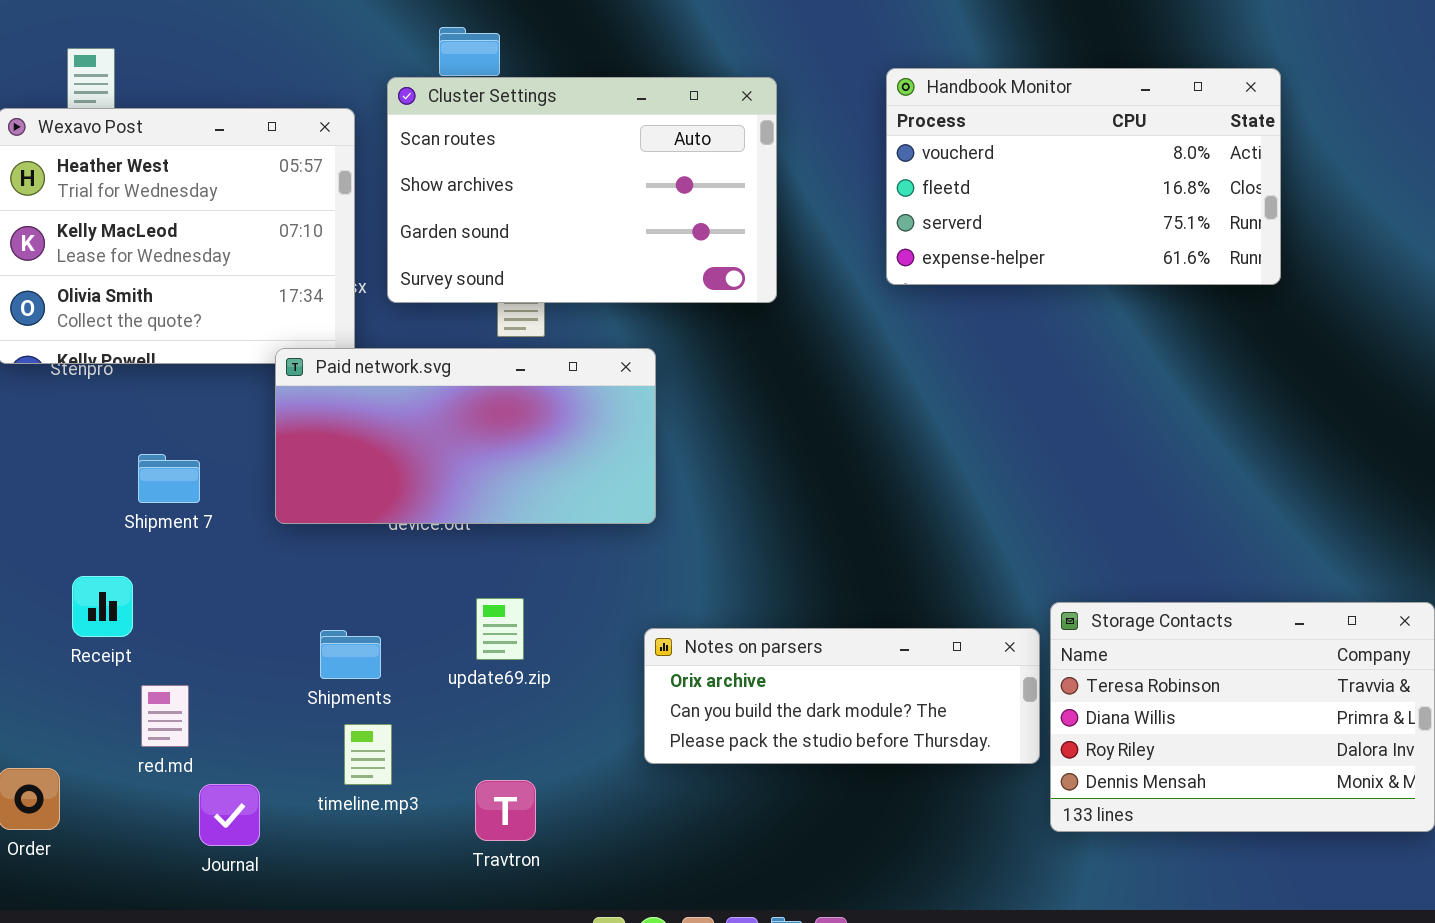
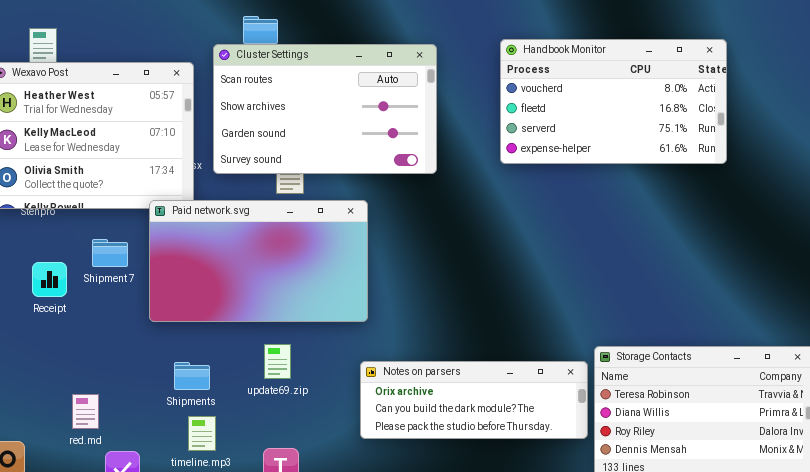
Paid network.svg: [275,348,656,524] -> [149,200,368,322], resized
Shipment 7: [138,454,200,503] -> [92,239,128,267], moved
Receipt: [72,576,133,637] -> [32,262,67,297], moved

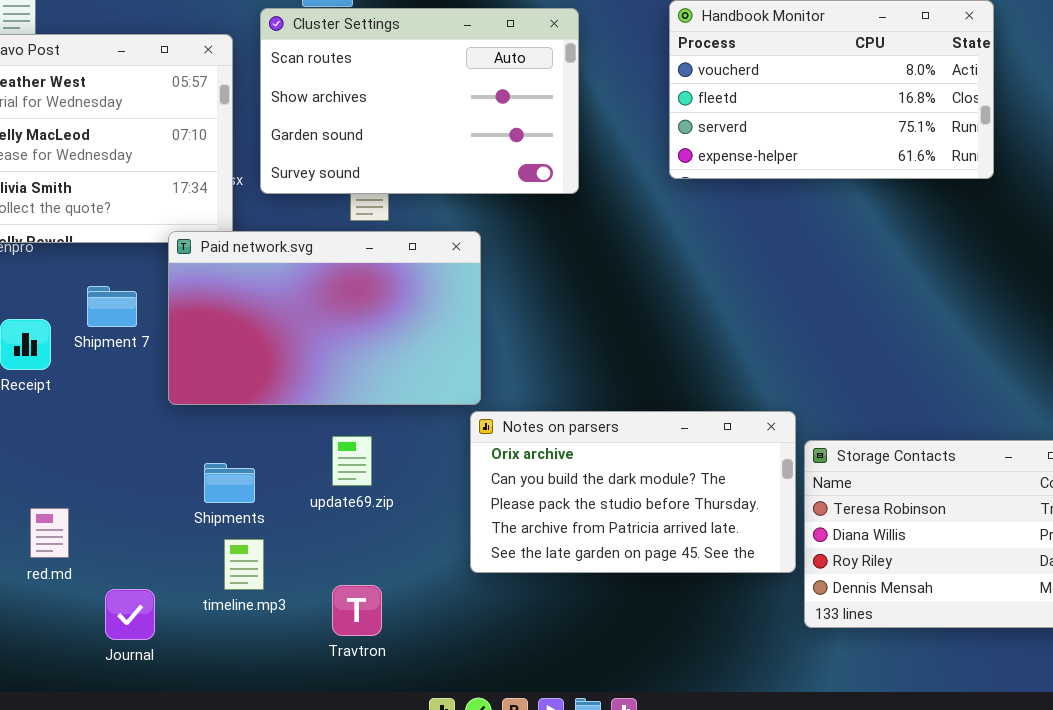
Notes on parsers: [360,361,588,439] -> [470,411,796,573], resized
red.md: [72,394,99,429] -> [30,508,69,558], moved

